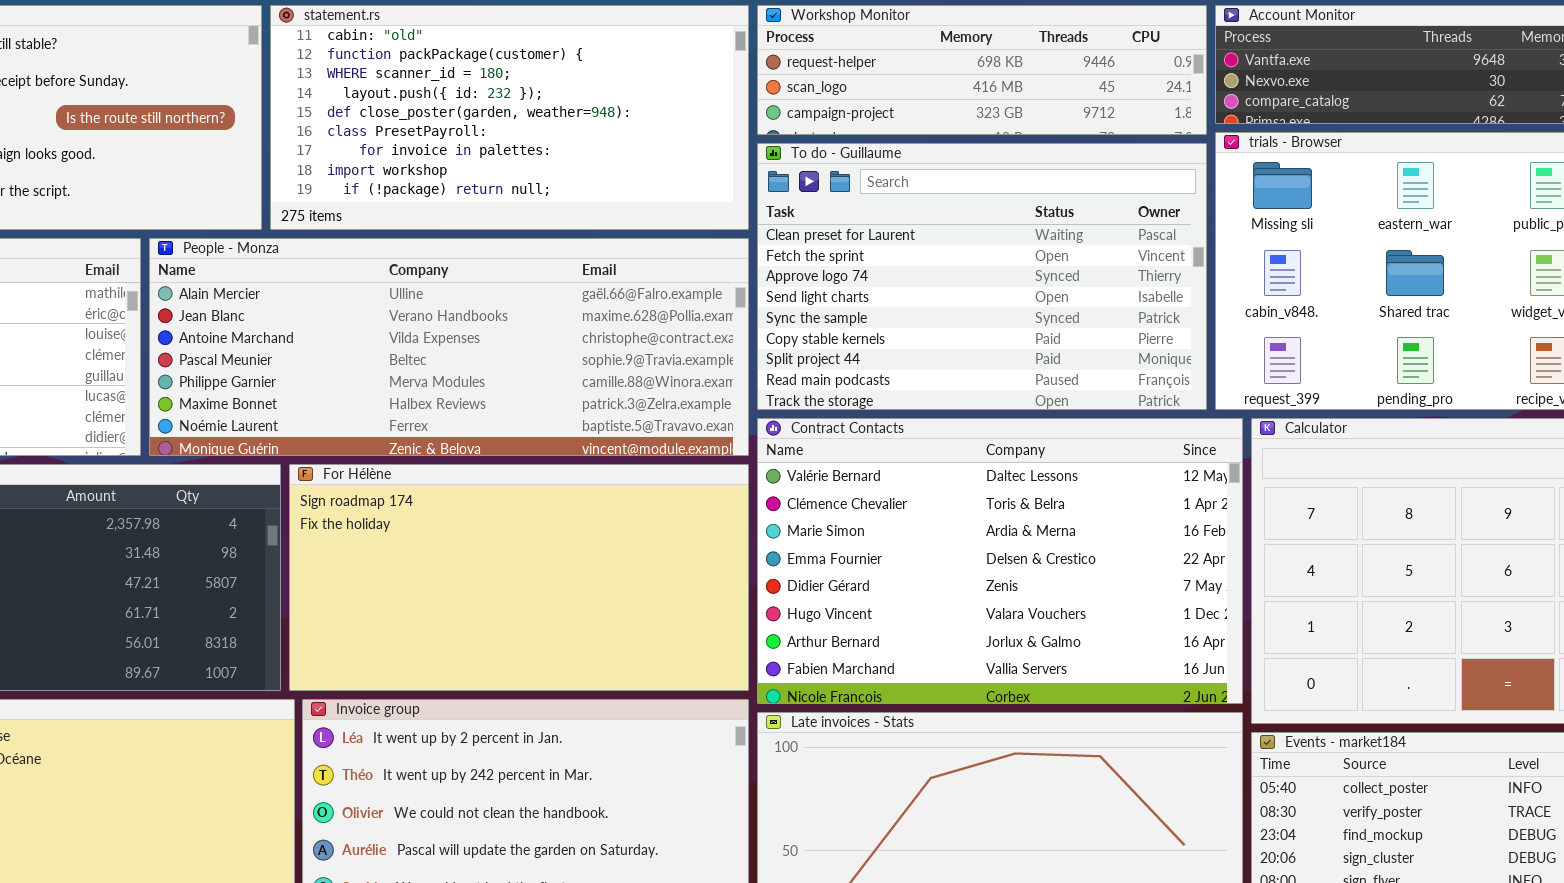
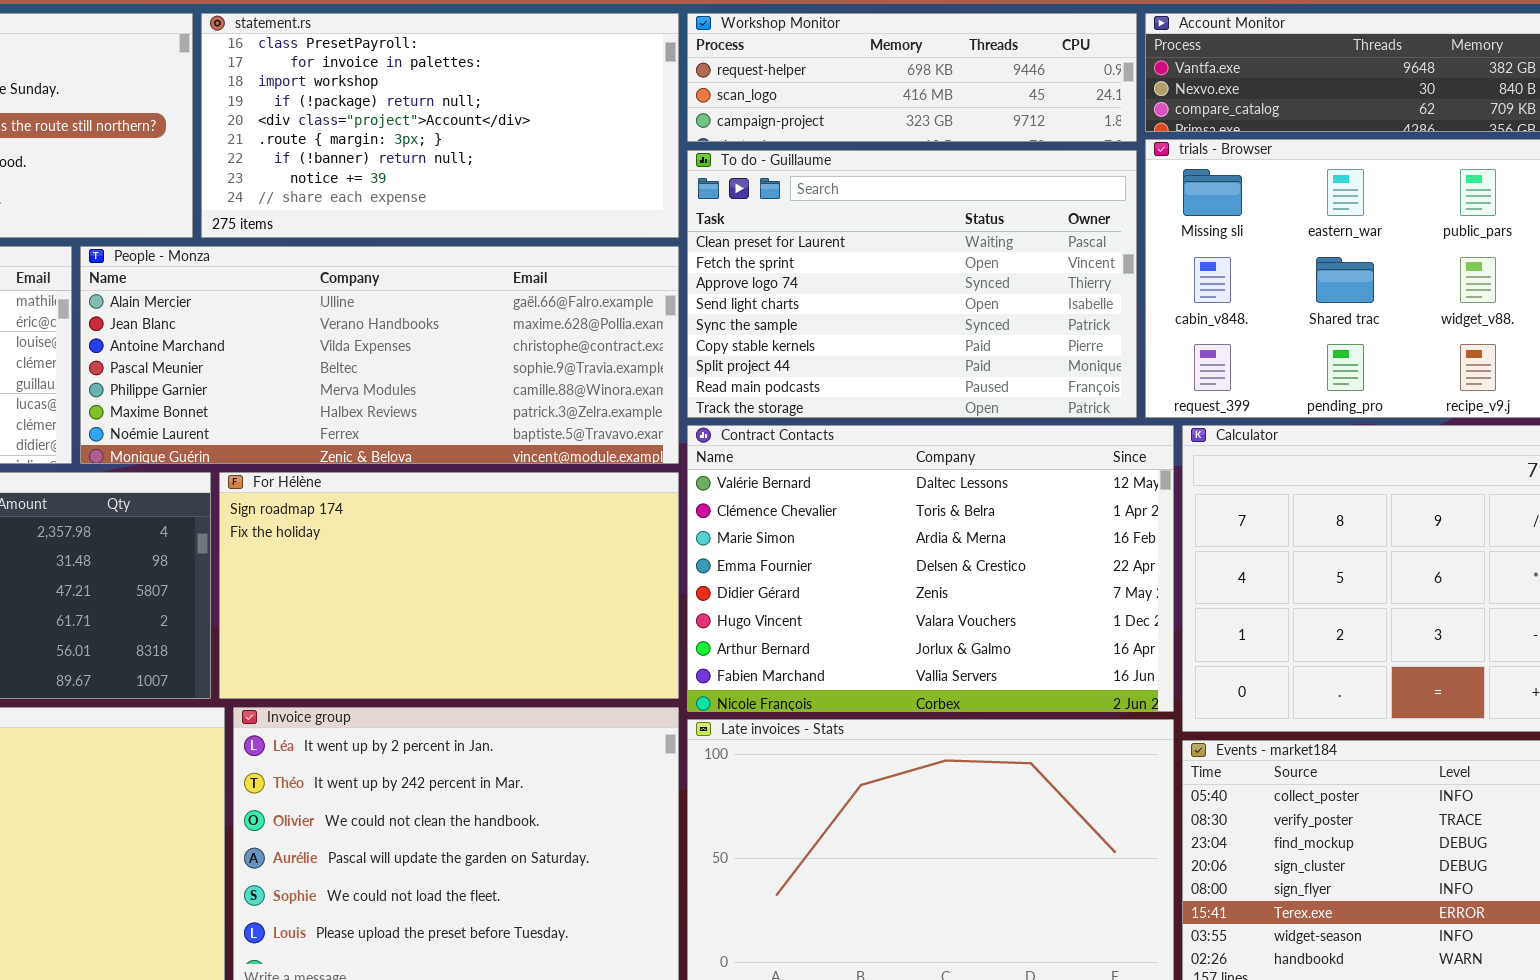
statement.rs: [270,5,749,230] -> [201,13,679,238], scrolled down 5 rows

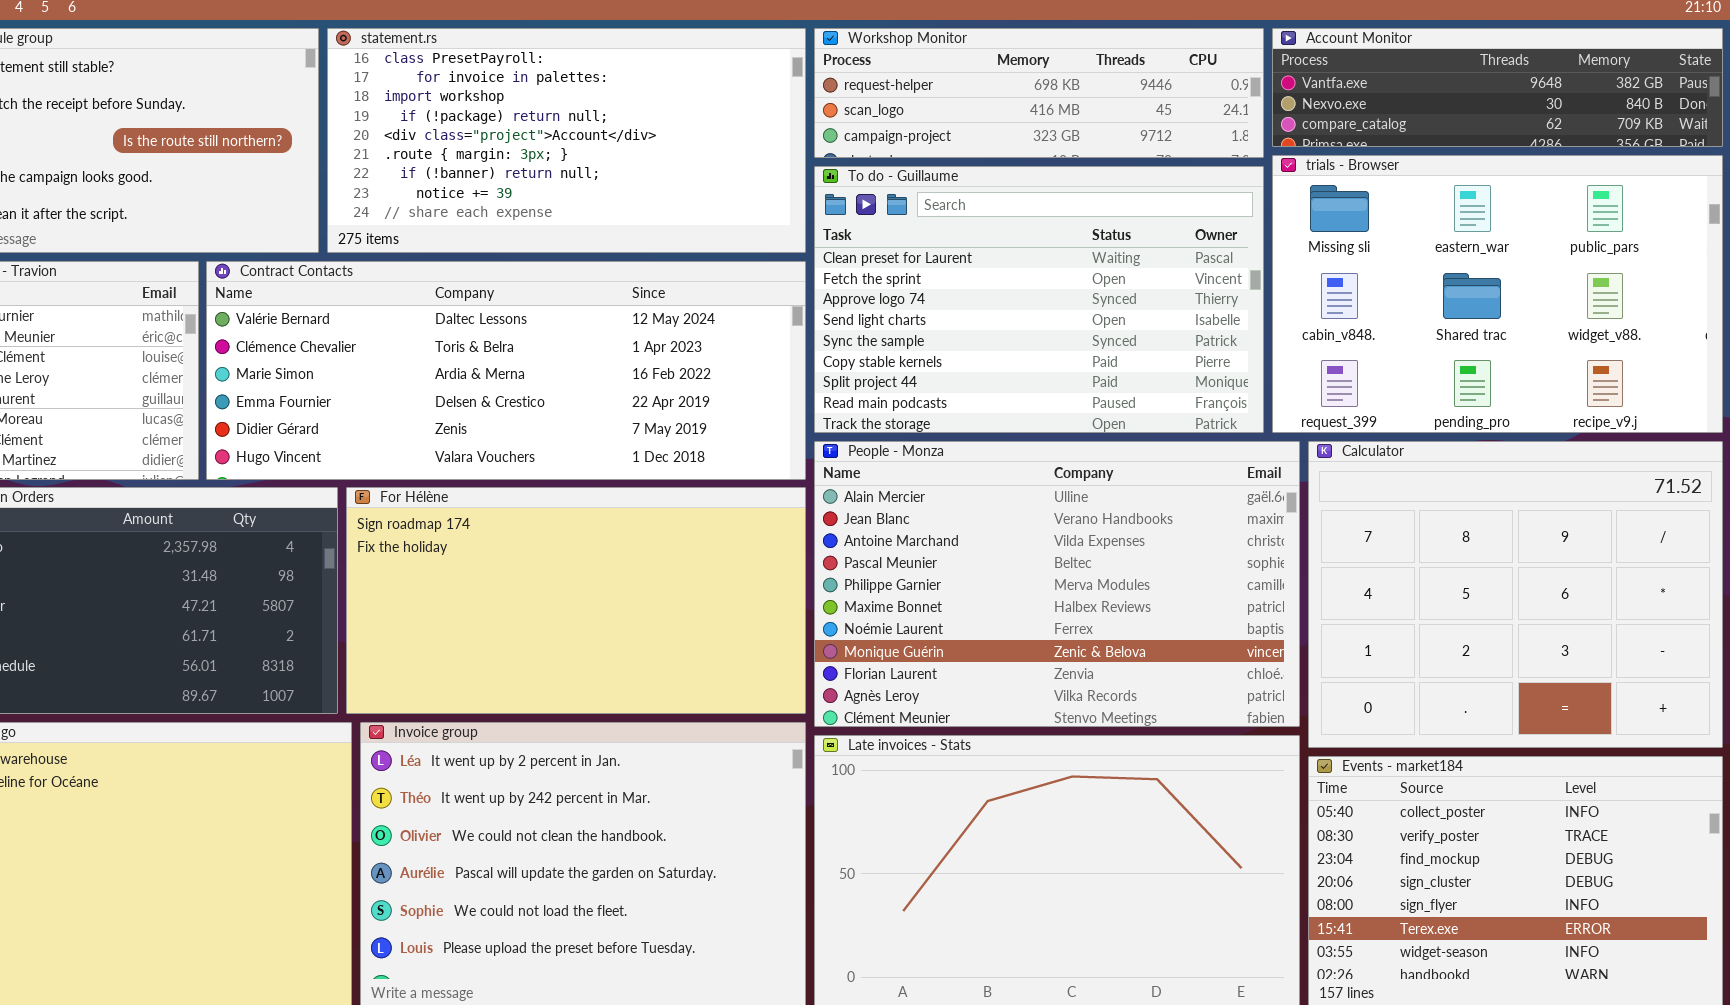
People - Monza: [80,246,679,464] -> [814,441,1300,727], moved, resized
Contract Contacts: [687,425,1174,712] -> [206,261,806,480], moved, resized

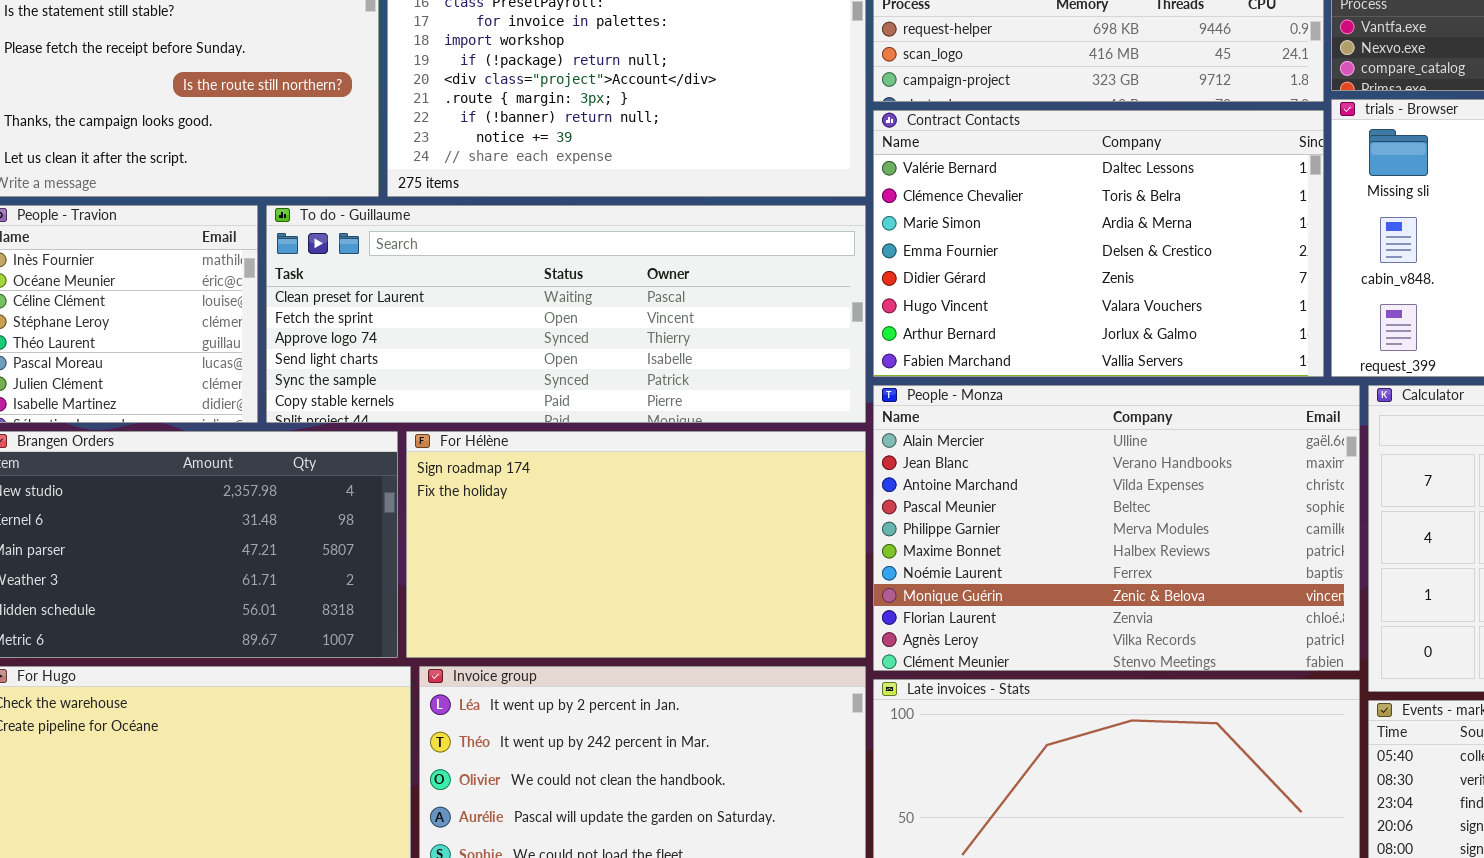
To do - Guillaume: [814,166,1264,433] -> [266,205,866,423], moved, resized
Contract Contacts: [206,261,806,480] -> [873,110,1324,377], moved, resized

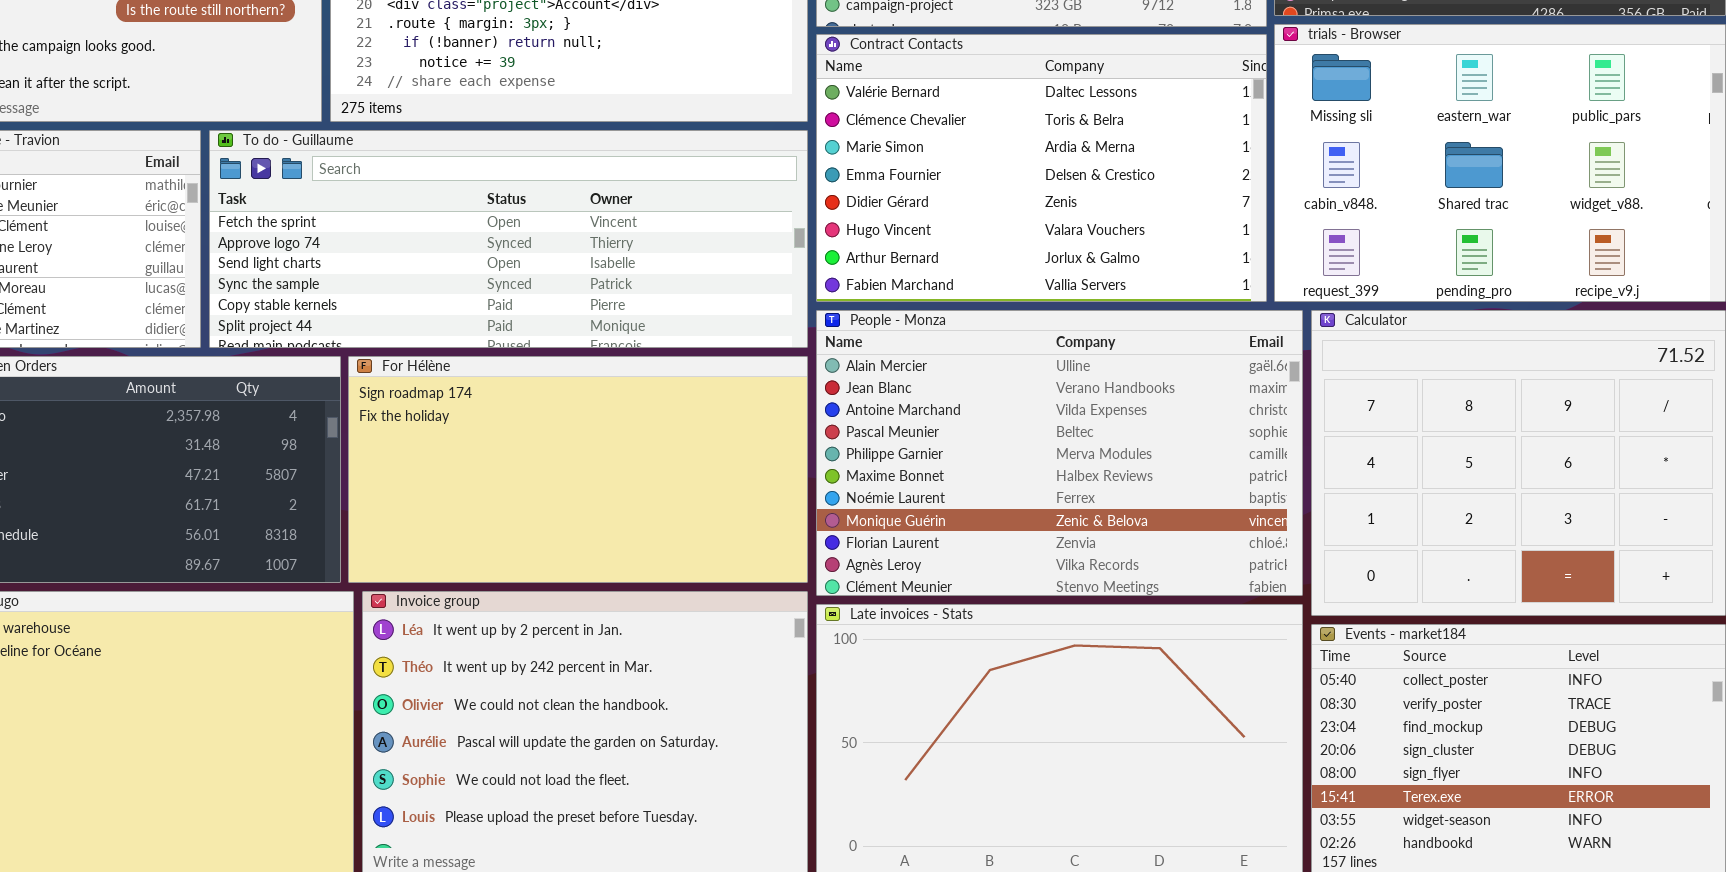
To do - Guillaume: [266,205,866,423] -> [209,130,808,348], scrolled down 1 row

